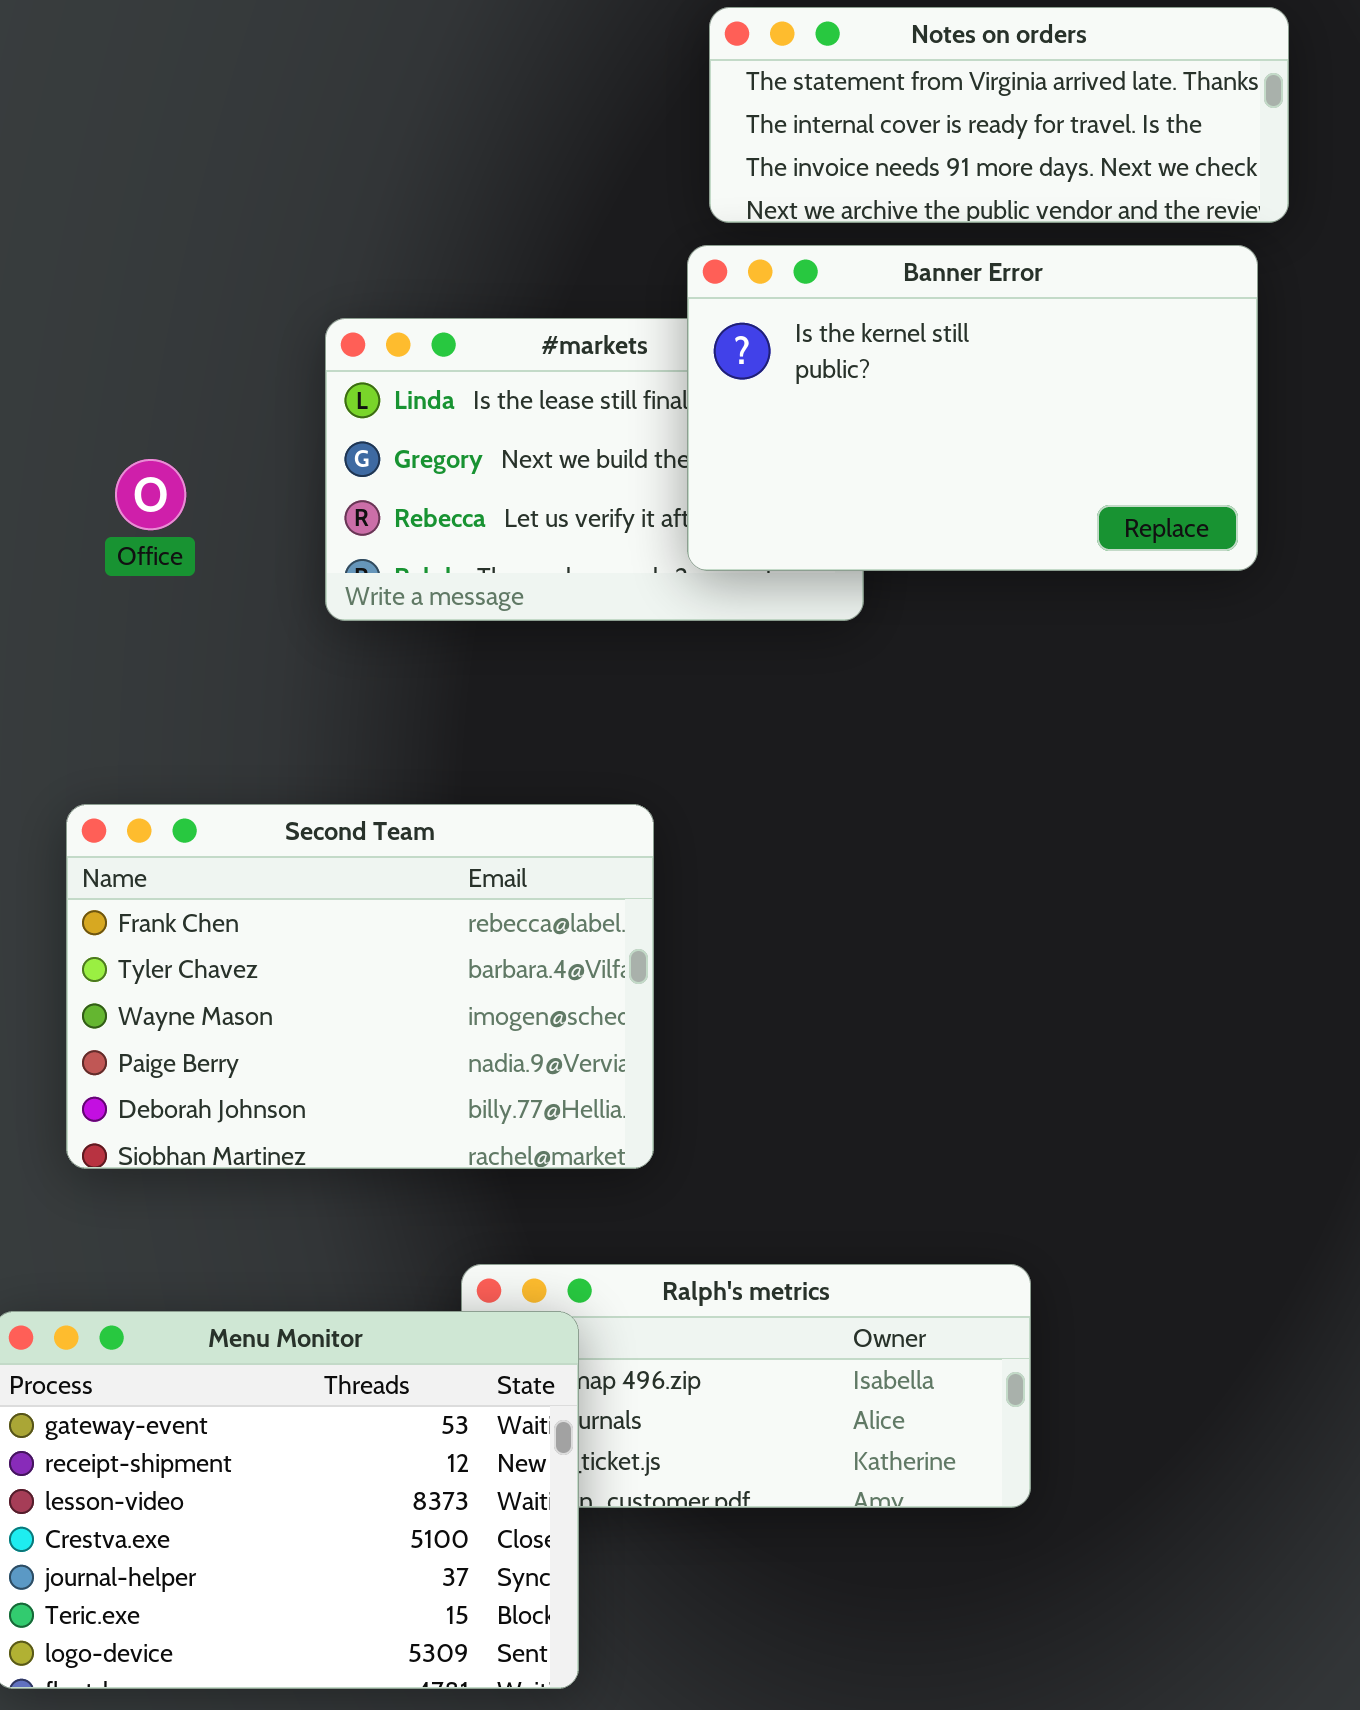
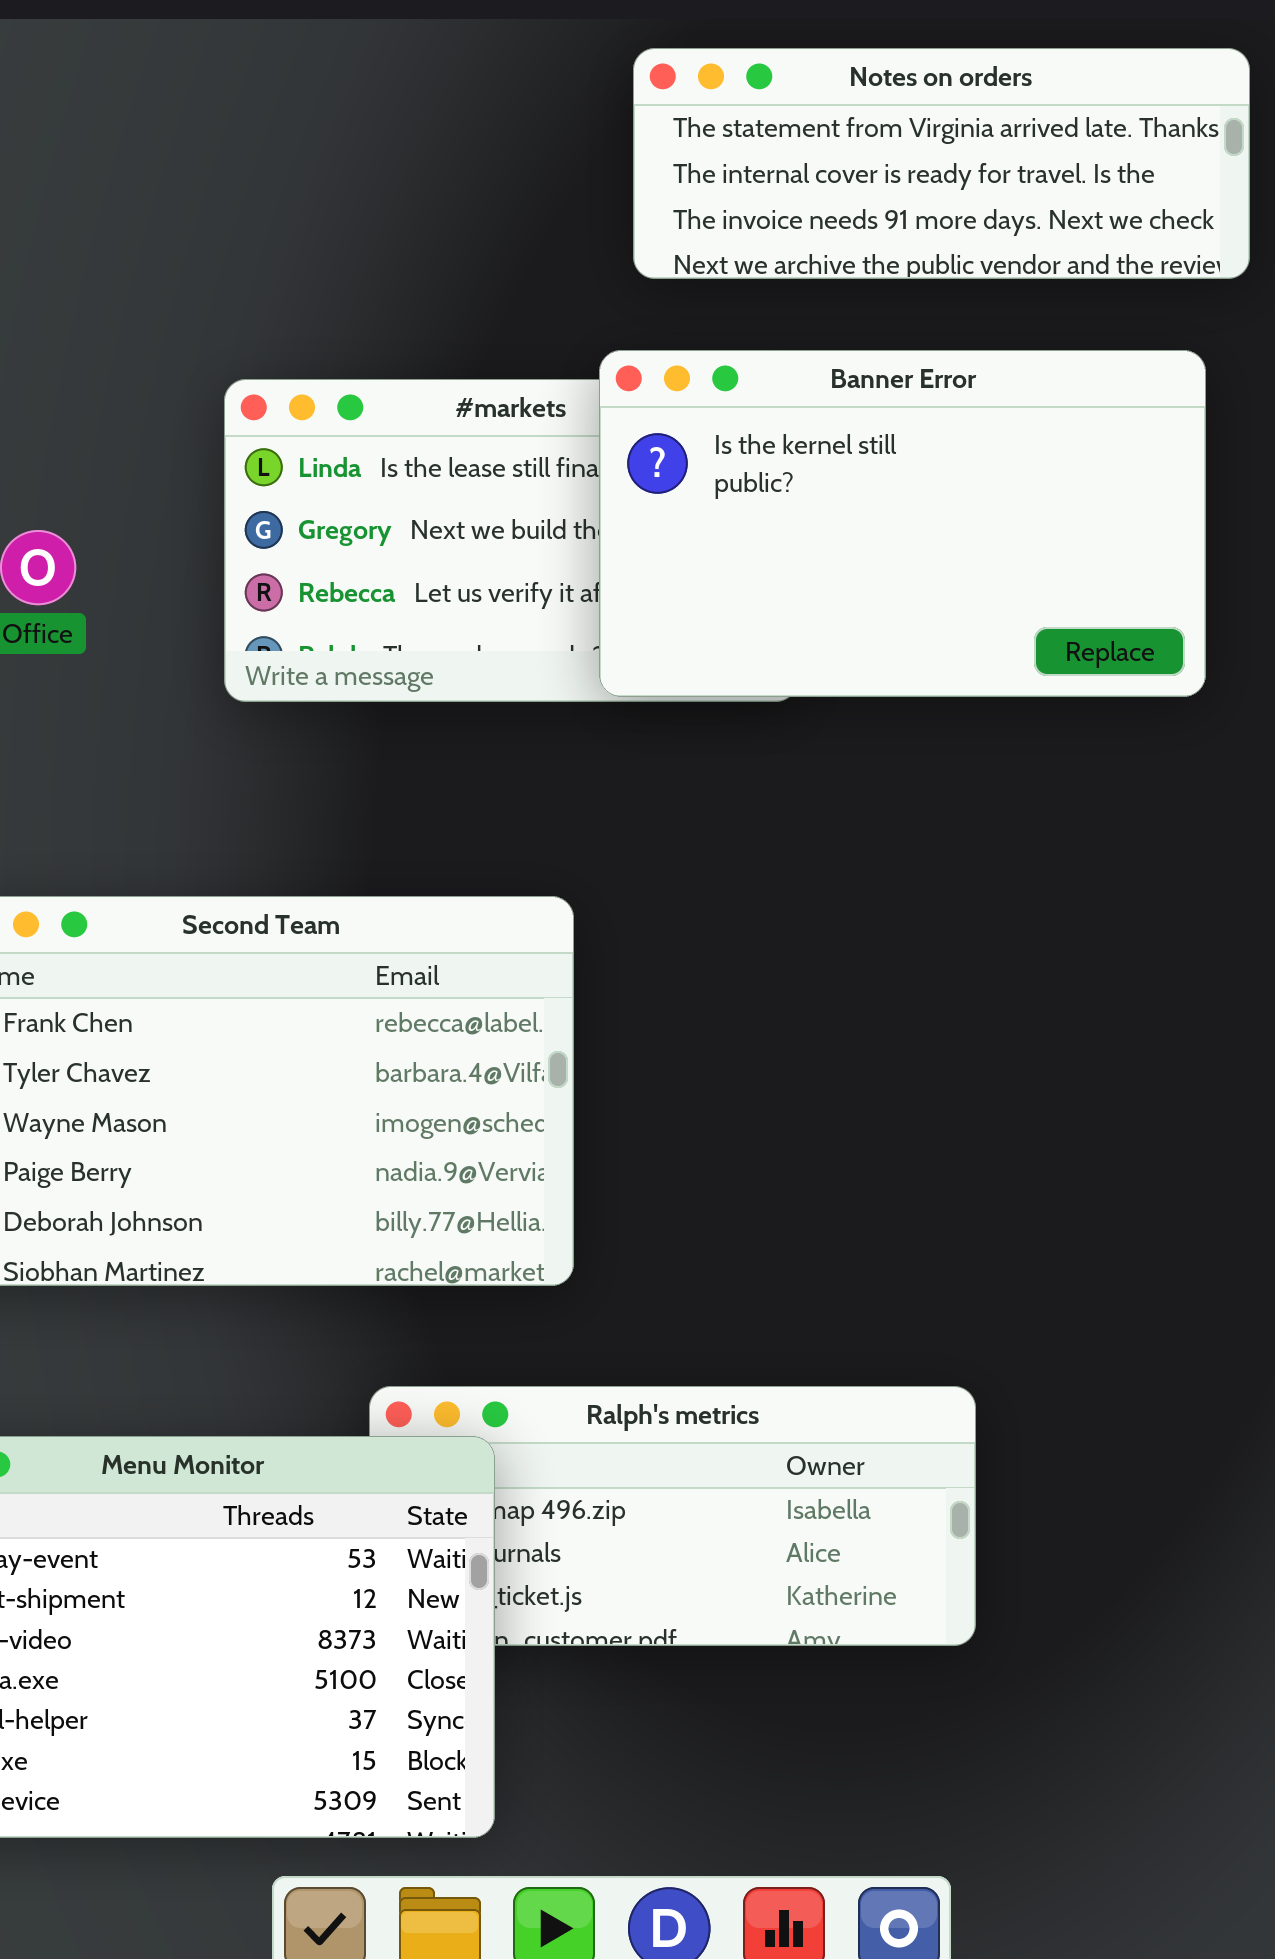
Banner Error: [687,245,1258,571] -> [599,350,1206,697], moved

